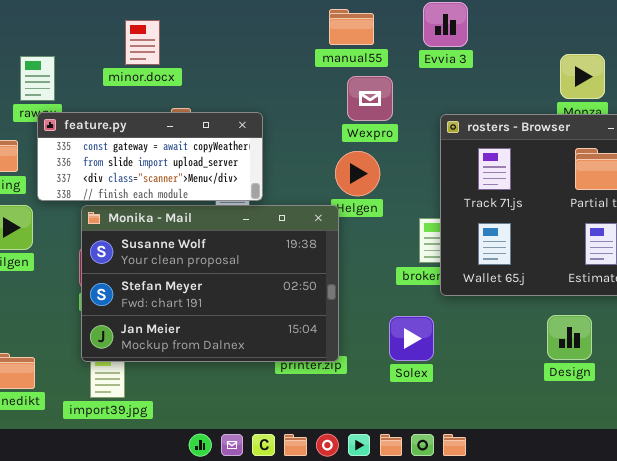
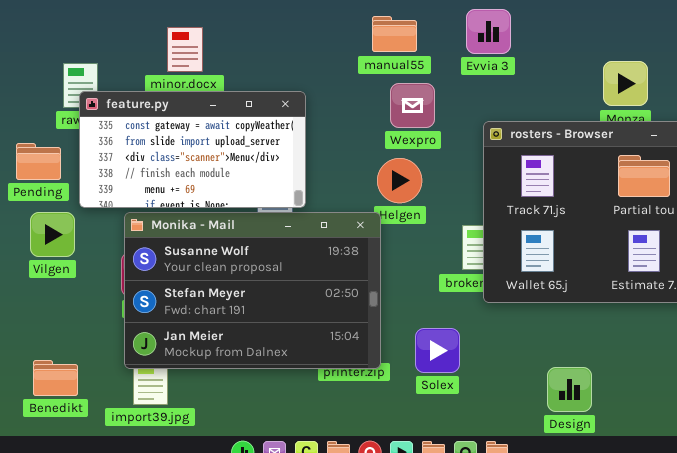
feature.py: [37,112,263,201] -> [79,91,306,208], resized
Design: [547,315,592,360] -> [547,367,592,412], moved
Solex: [389,316,434,361] -> [415,328,460,373], moved

